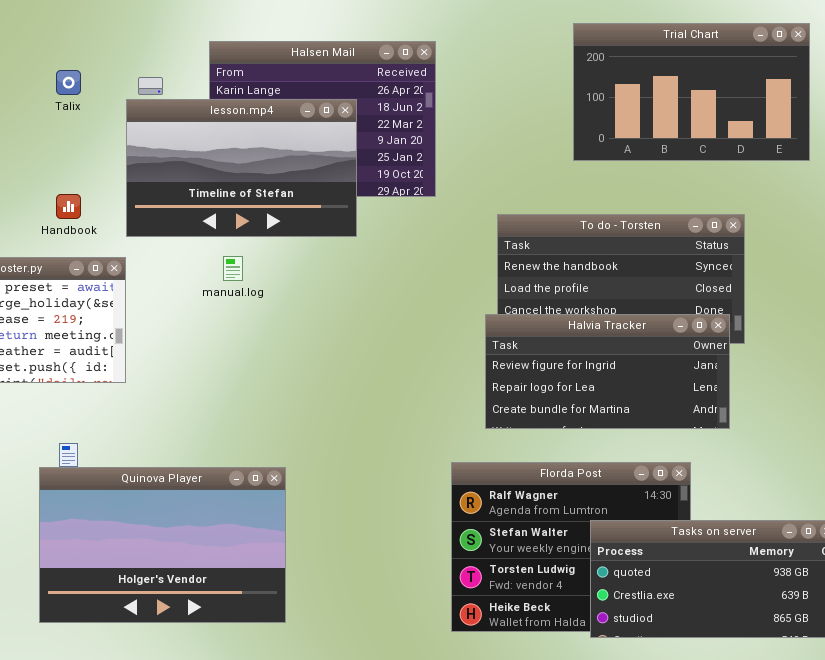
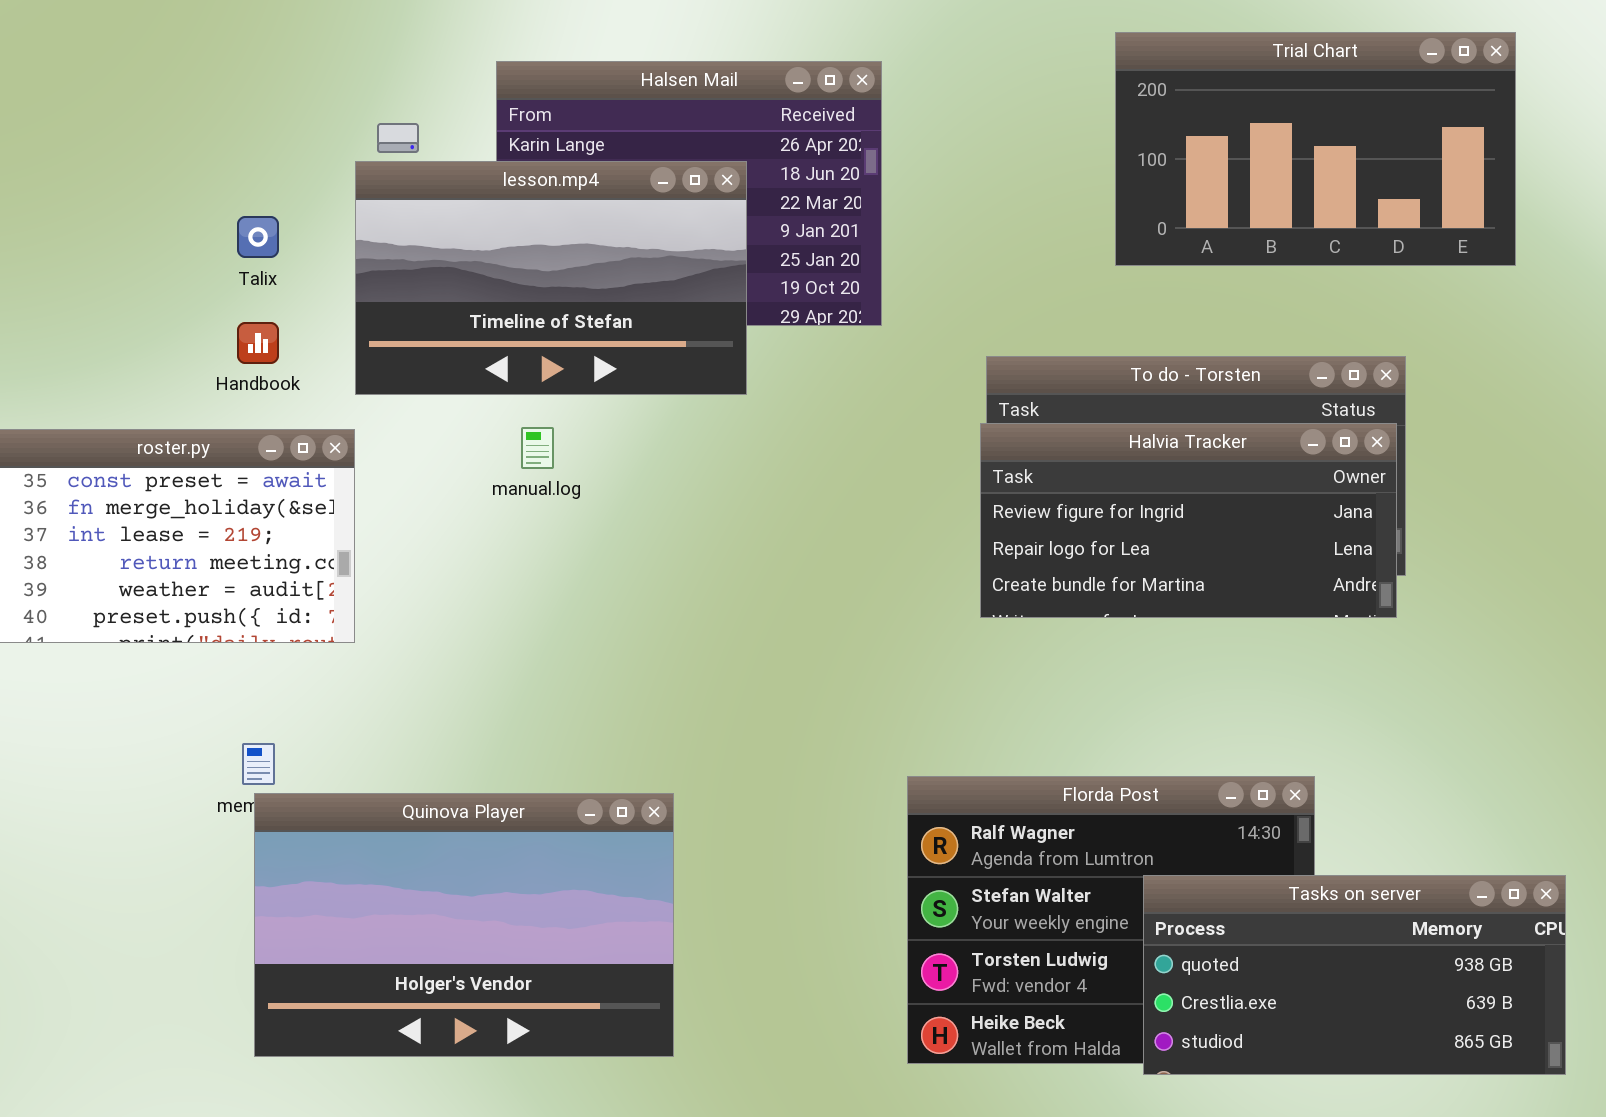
Talix: [56,70,81,95] -> [237,216,279,258], moved
Halvia Tracker: [485,314,730,429] -> [980,423,1397,618], moved
Quinova Player: [39,467,286,623] -> [254,793,674,1057], moved

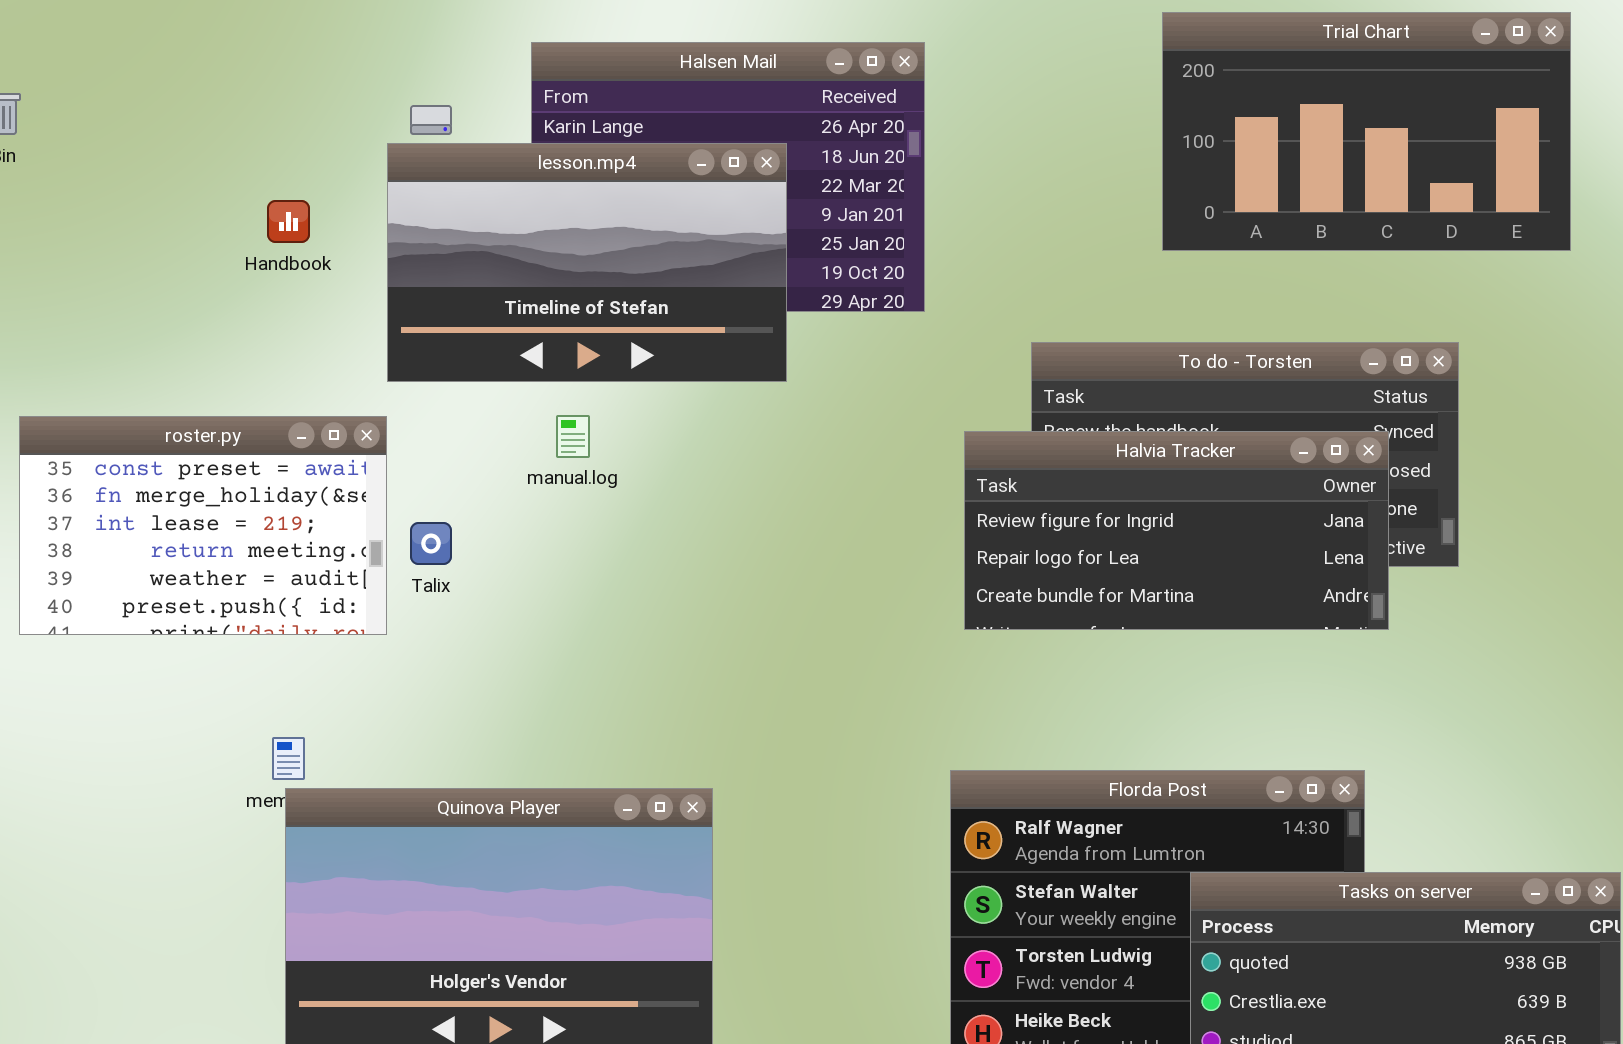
Talix: [237,216,279,258] -> [410,522,452,565], moved
Handbook: [237,322,279,364] -> [267,200,310,243], moved
Halvia Tracker: [980,423,1397,618] -> [964,431,1389,630], moved

